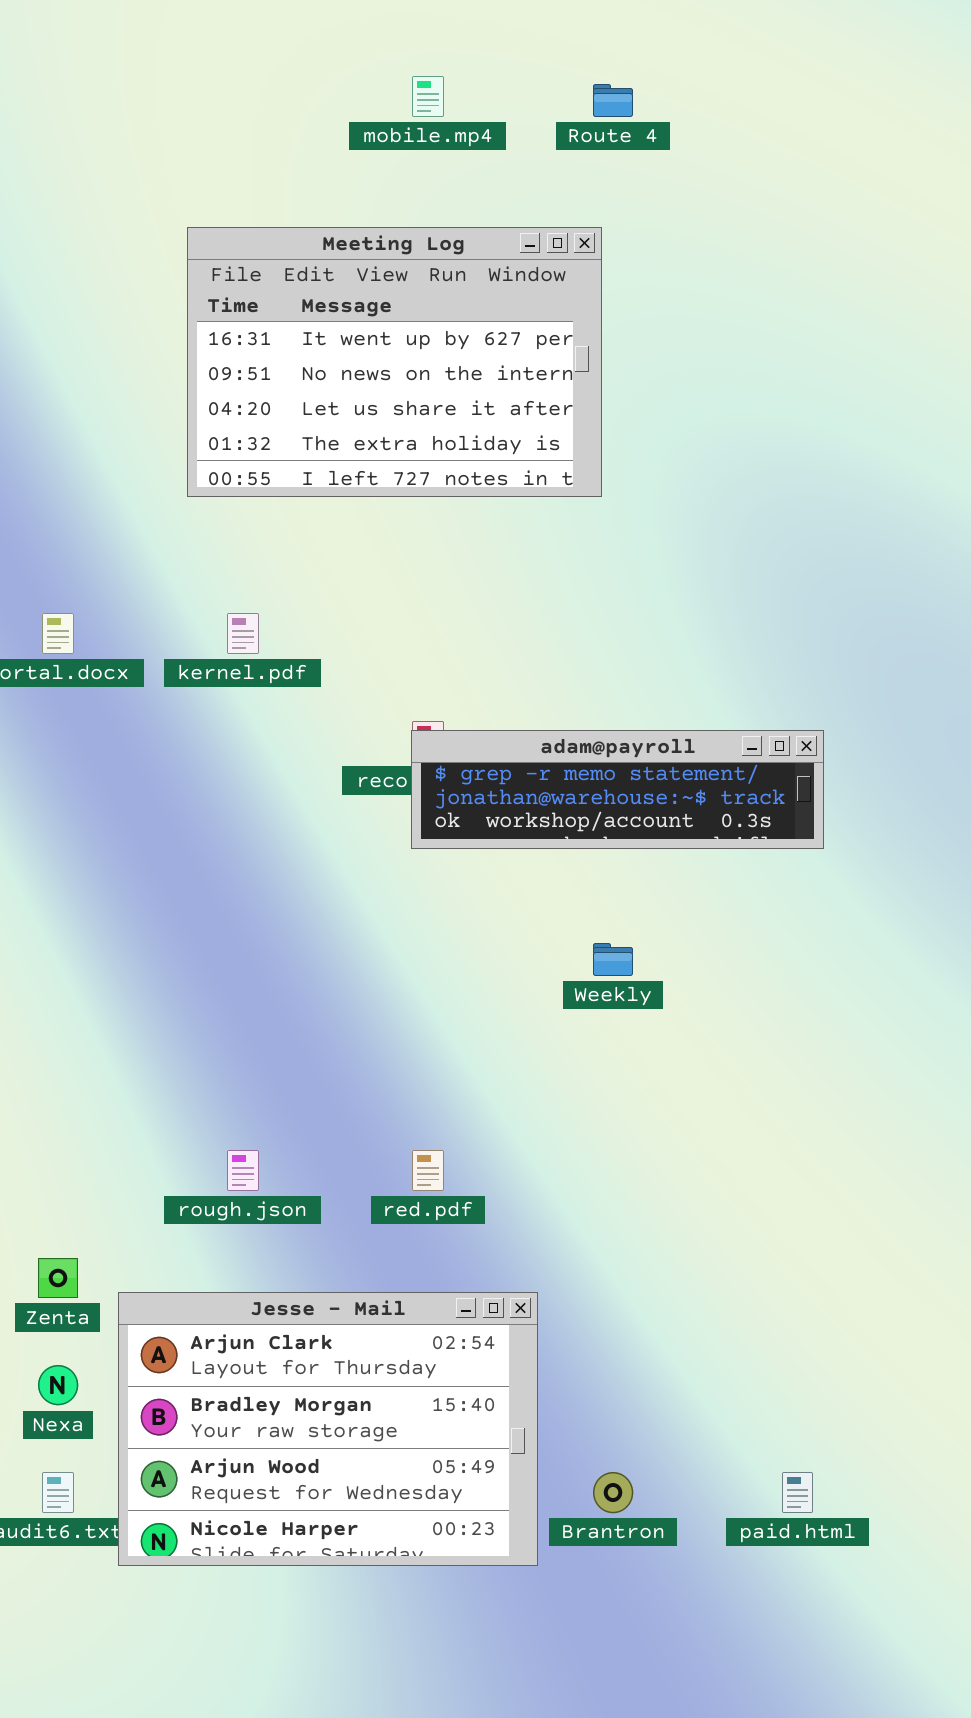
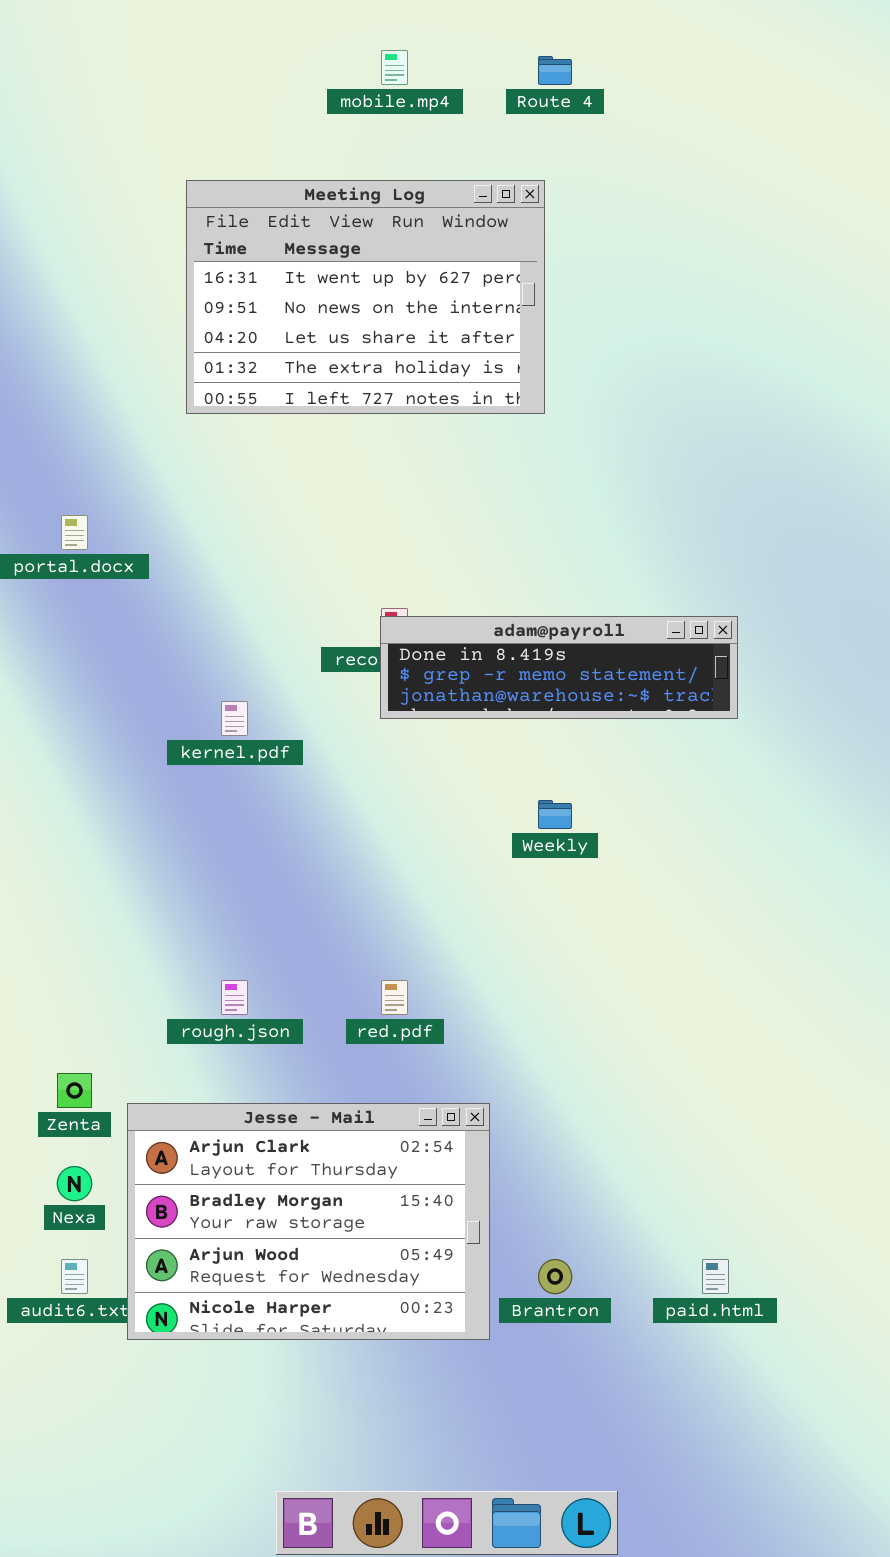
kernel.pdf: [227,613,259,654] -> [221,701,248,736], moved
adam@payroll: [411,730,824,849] -> [380,616,738,719], scrolled up 1 row

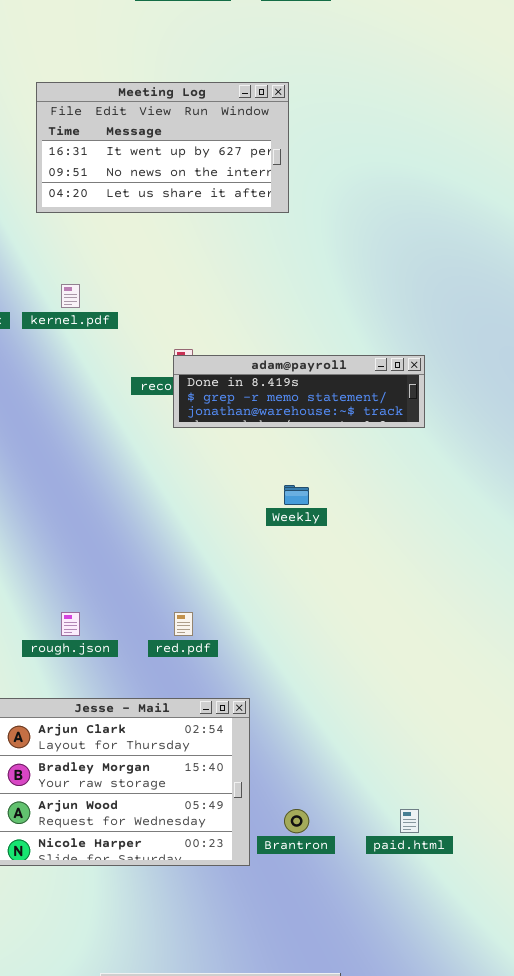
Meeting Log: [186,180,545,414] -> [36,82,289,213], resized
kernel.pdf: [221,701,248,736] -> [61,284,80,308], moved

